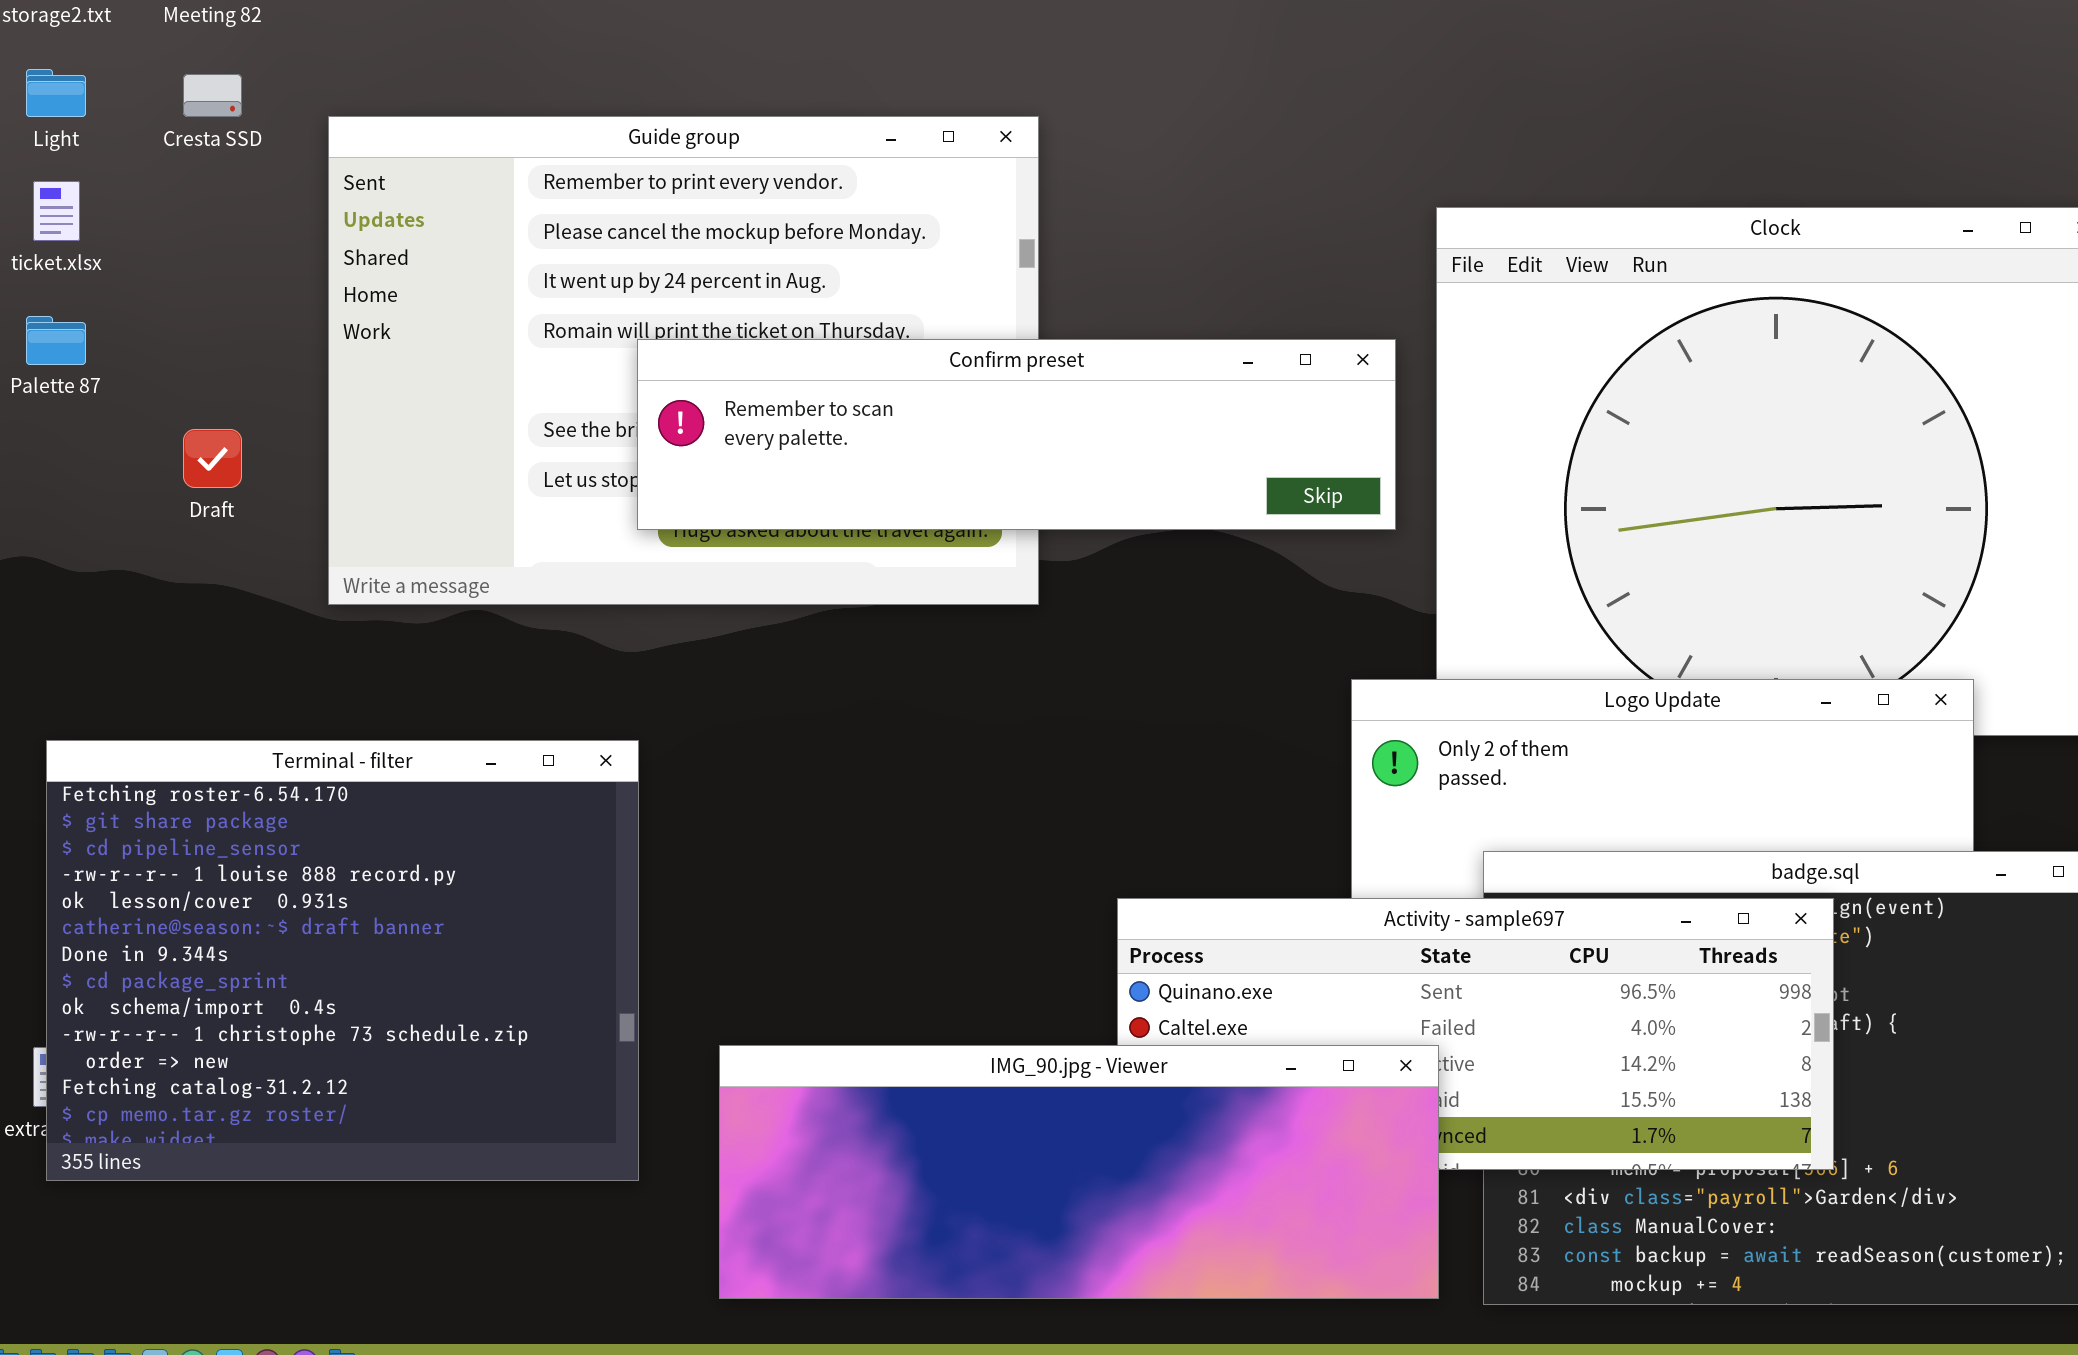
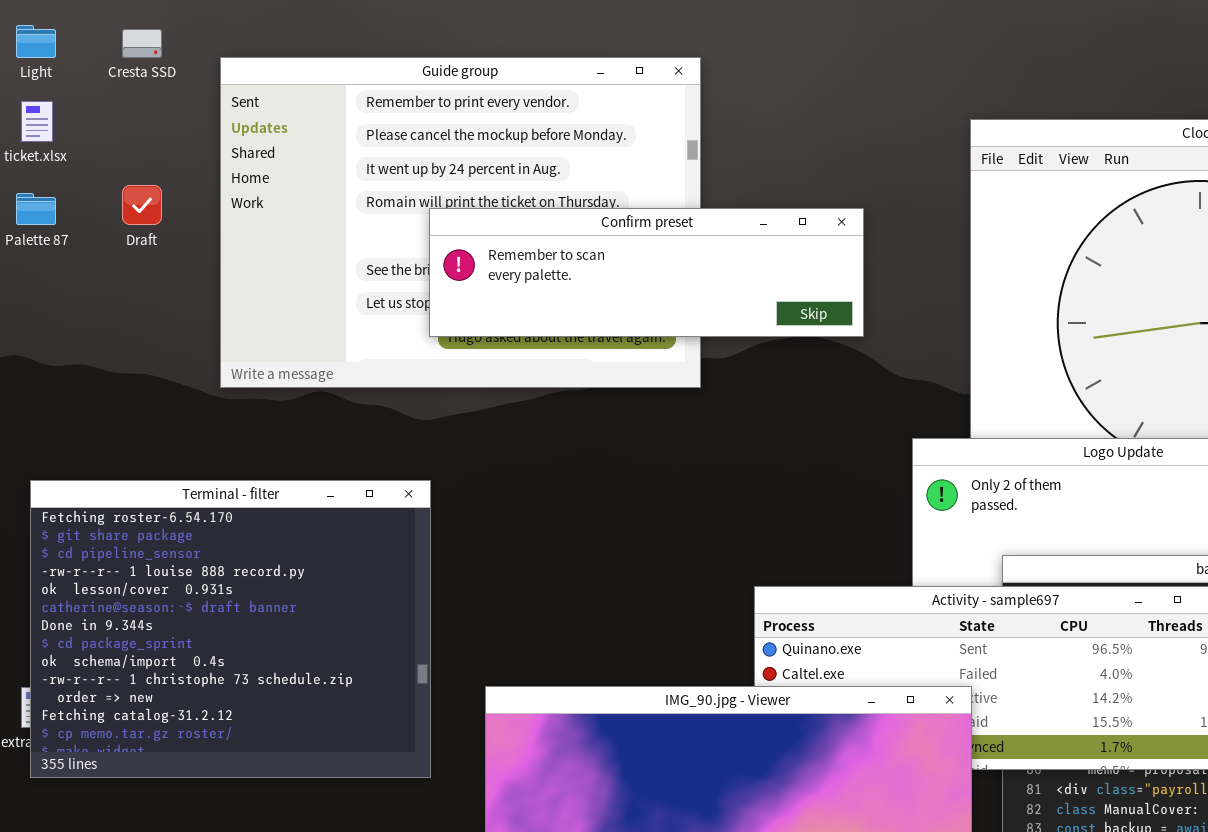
Confirm preset: [637,339,1396,530] -> [429,208,864,337], resized
Draft: [183,429,242,488] -> [122,185,162,225], moved

